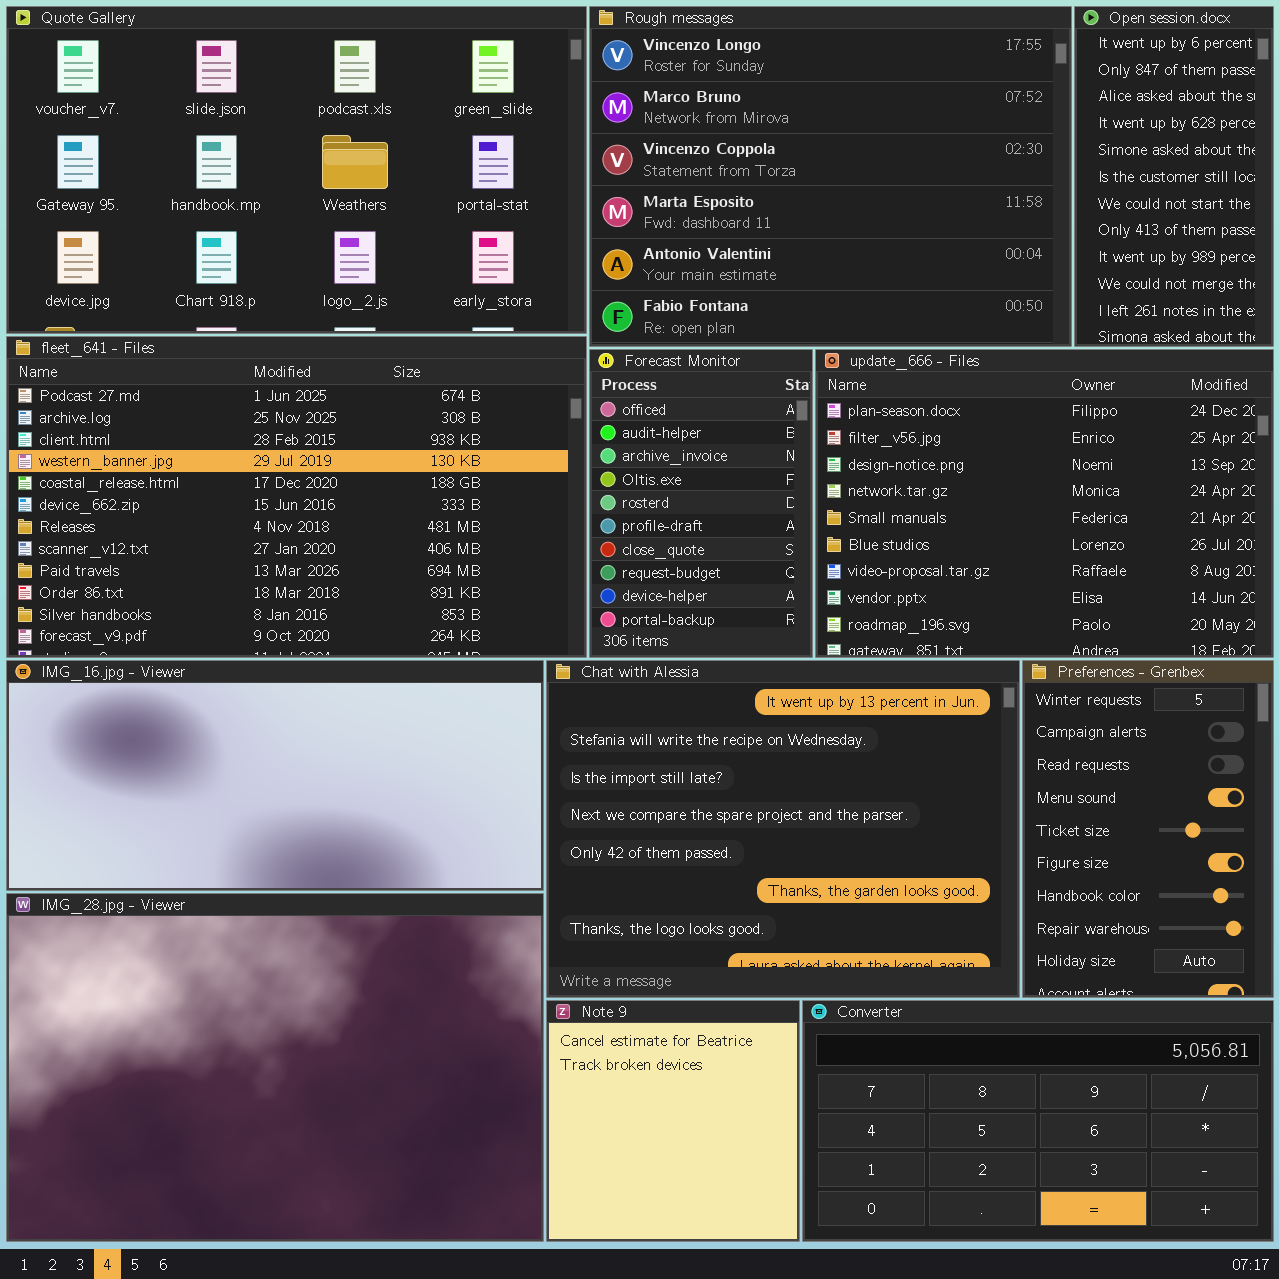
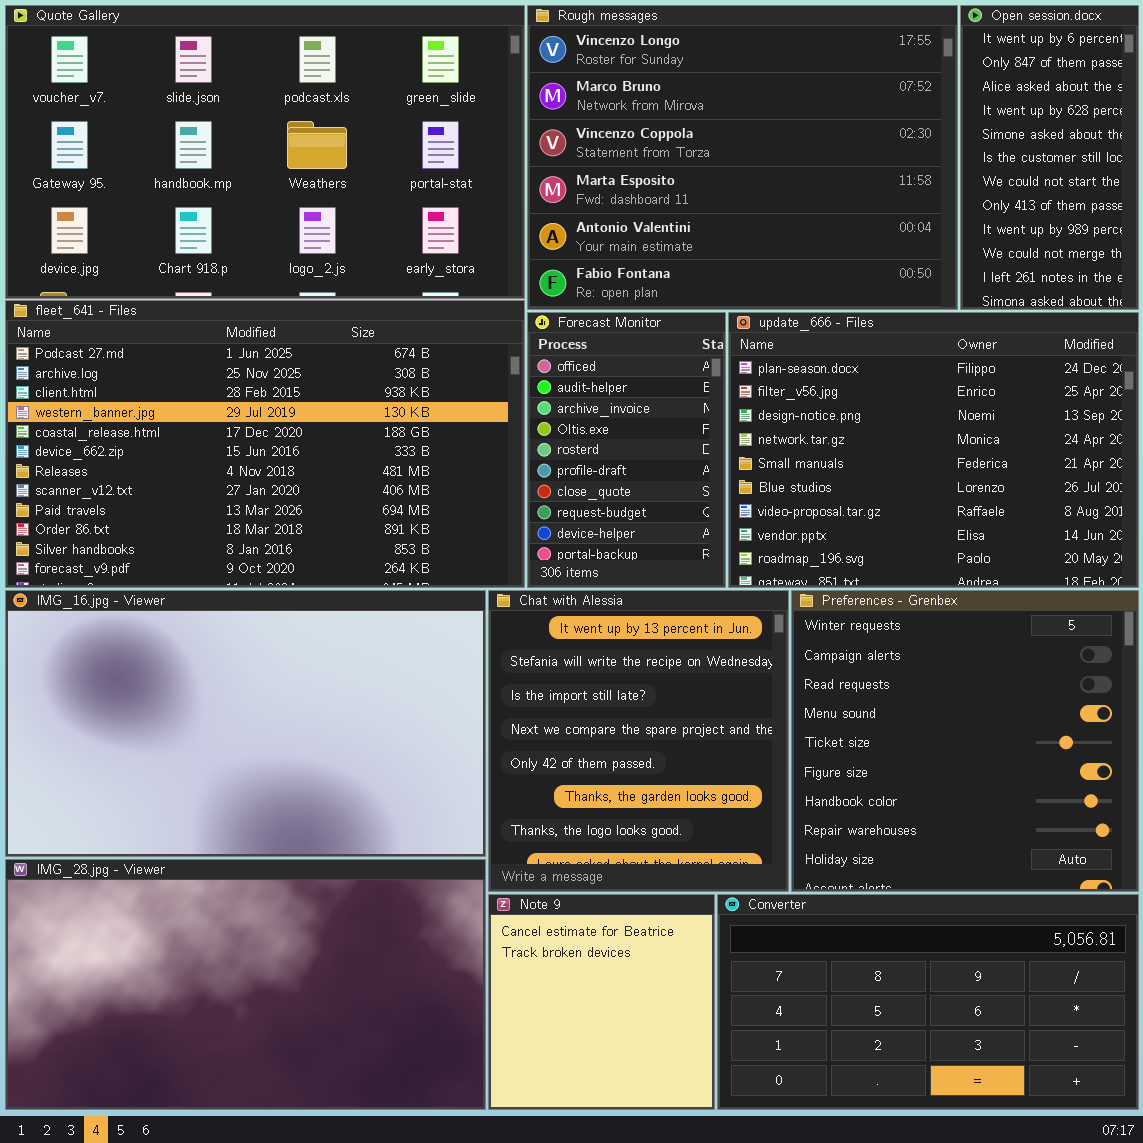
IMG_16.jpg - Viewer: [6,660,544,891] -> [5,590,486,857], resized
Chat with Alessia: [546,660,1020,998] -> [488,590,789,892], resized
Preferences - Grenbex: [1022,660,1274,998] -> [791,590,1139,892], resized
IMG_28.jpg - Viewer: [6,893,544,1242] -> [5,859,486,1110], resized

